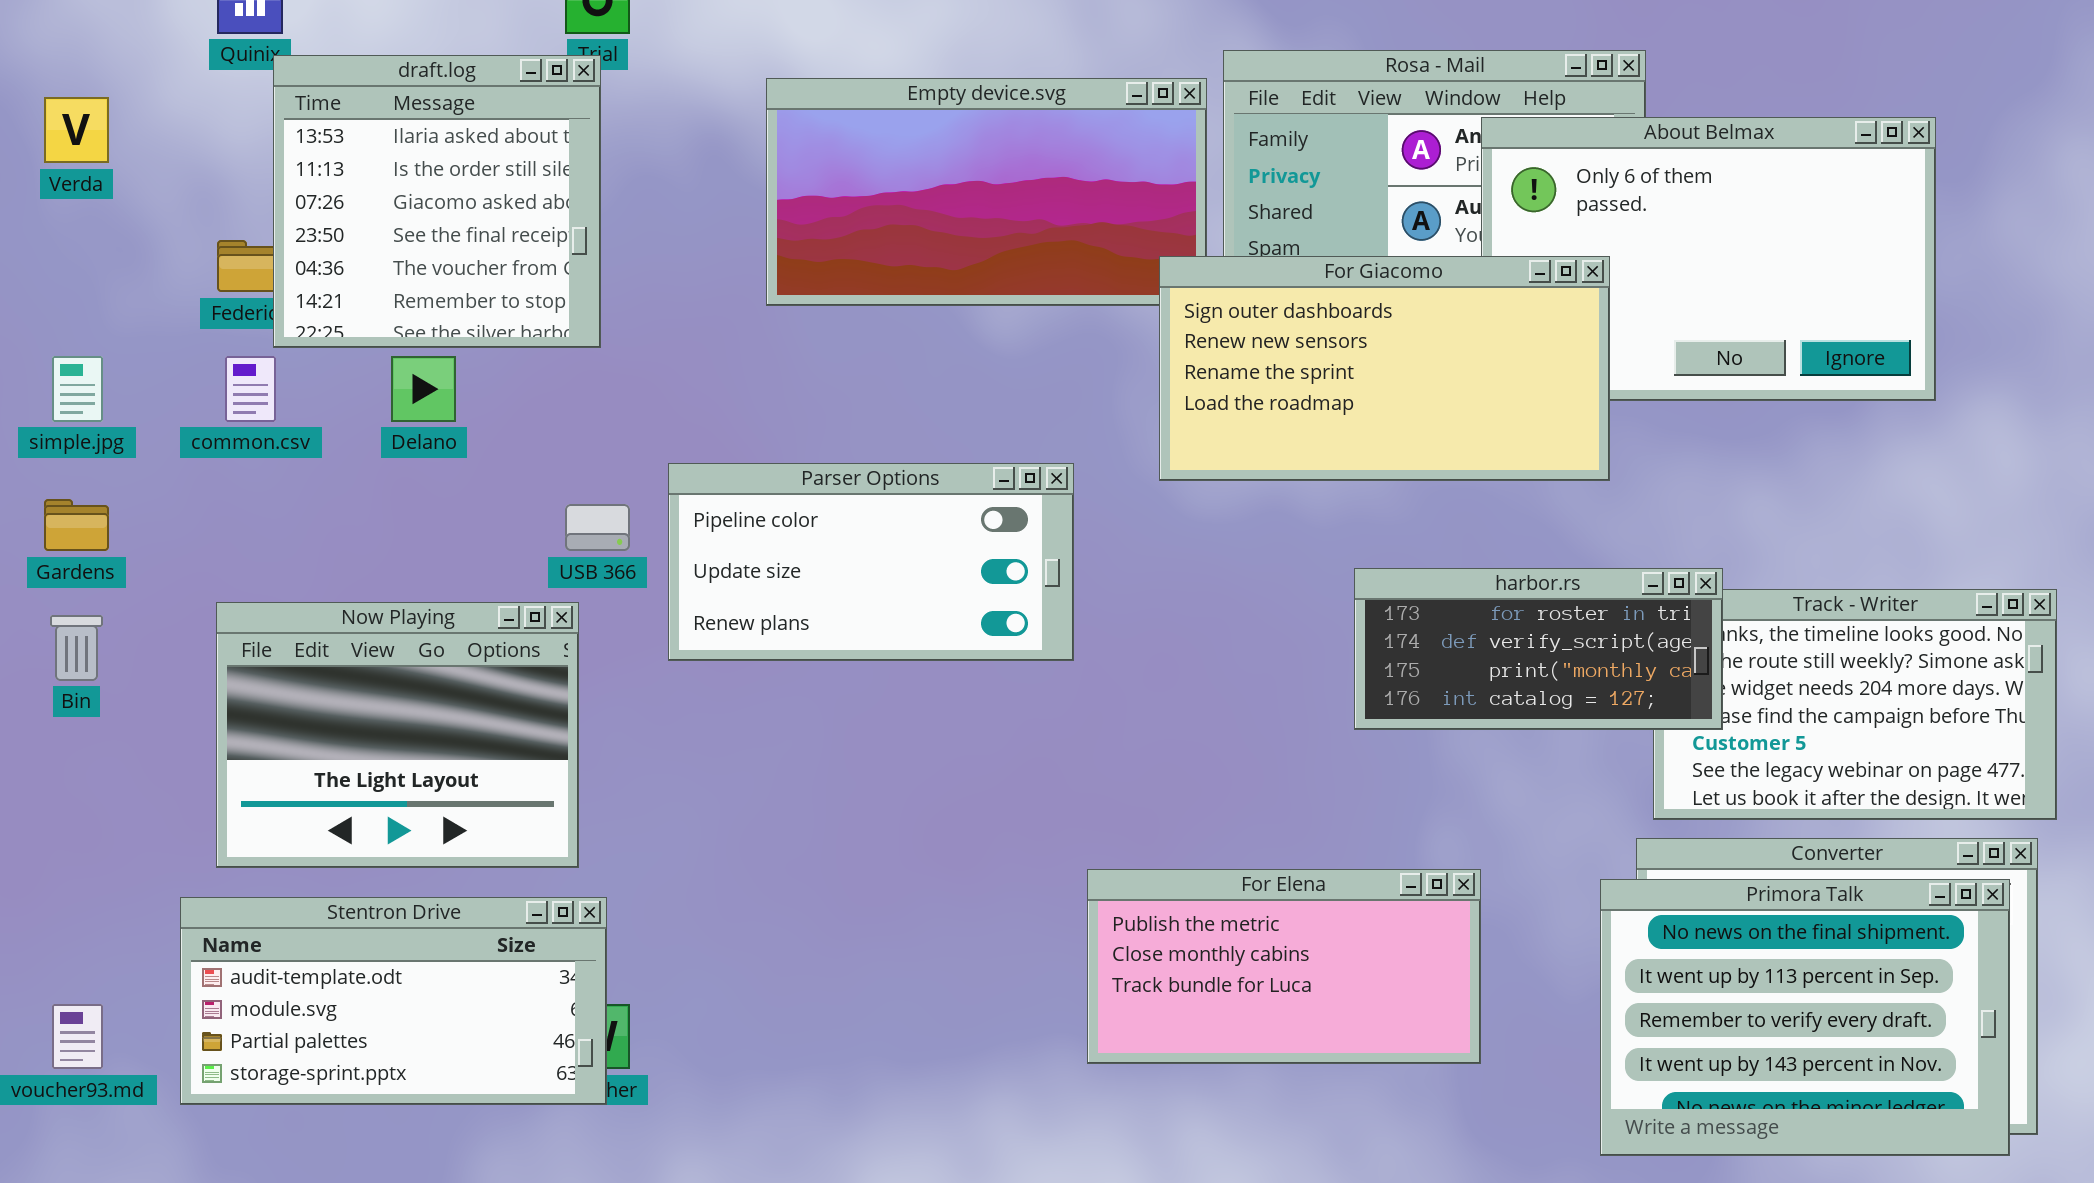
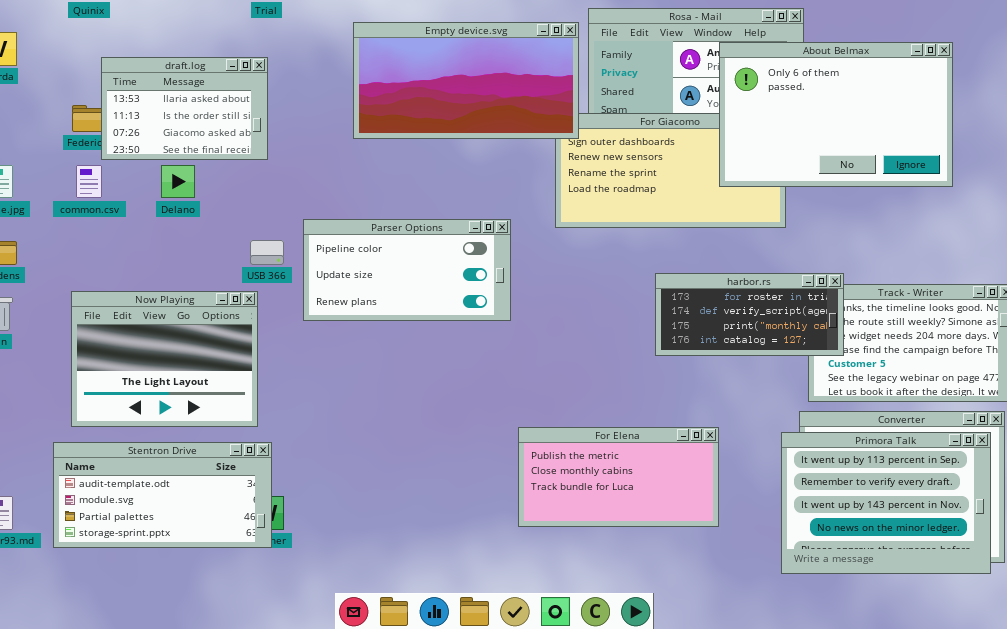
draft.log: [273,55,601,348] -> [101,57,268,160], resized
Empty device.svg: [766,78,1207,306] -> [353,22,579,139], raised
About Belmax: [1481,117,1936,401] -> [719,42,953,187], raised
Primora Talk: [1600,879,2010,1156] -> [781,432,991,574], scrolled down 1 row

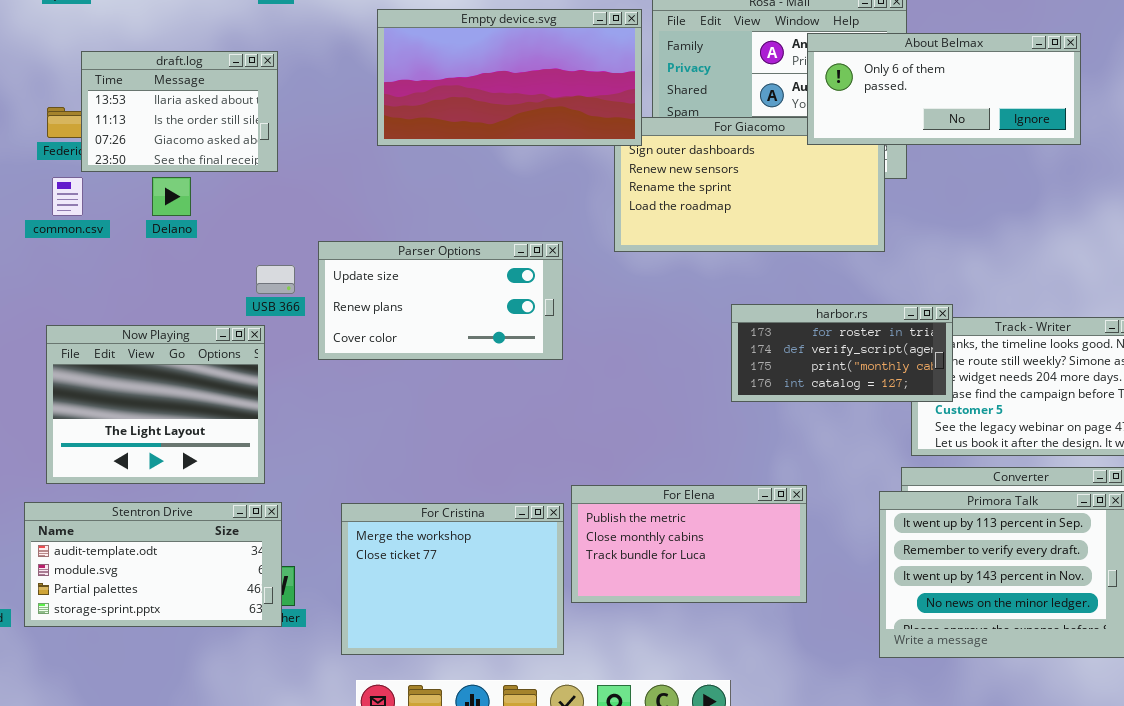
About Belmax: [719,42,953,187] -> [807,33,1081,145], resized
Parser Options: [303,219,511,321] -> [318,241,563,360], scrolled down 1 row
For Cristina: none -> [341,503,564,655], opened

